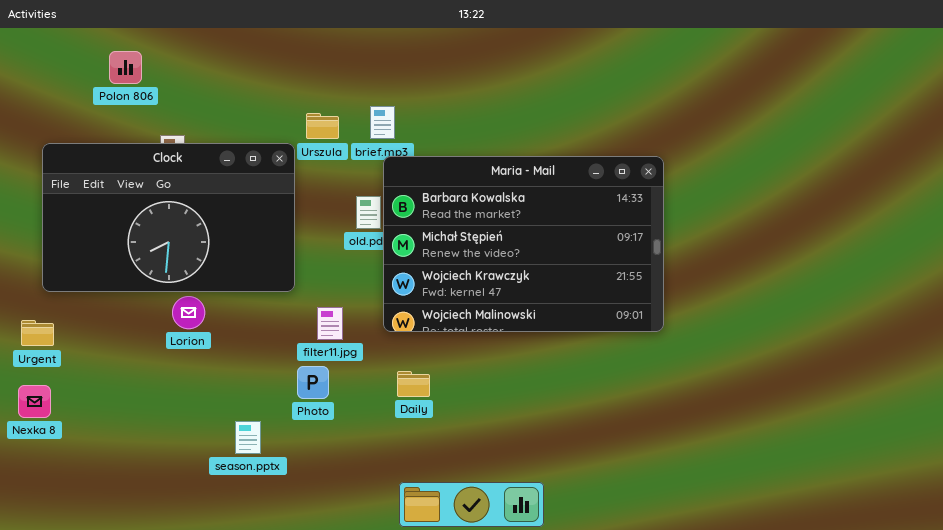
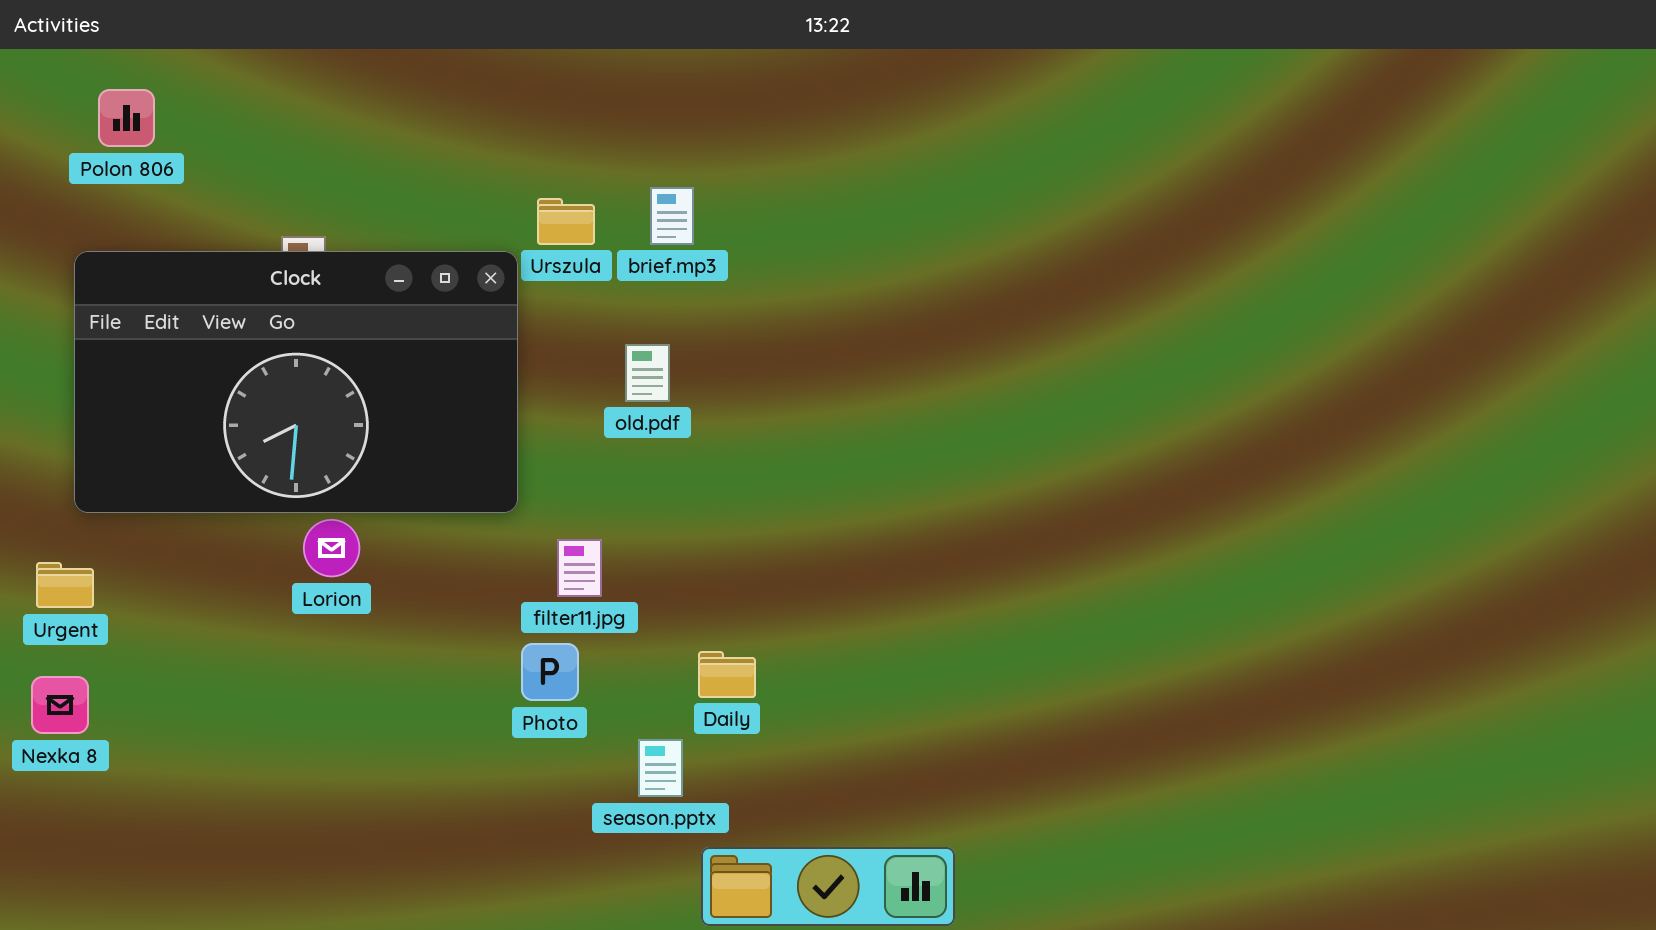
Polon 806: [109,51,142,84] -> [98,89,155,147], moved
Maria - Mail: [383,156,664,332] -> none, closed
season.pptx: [235,421,261,454] -> [638,739,683,797], moved

